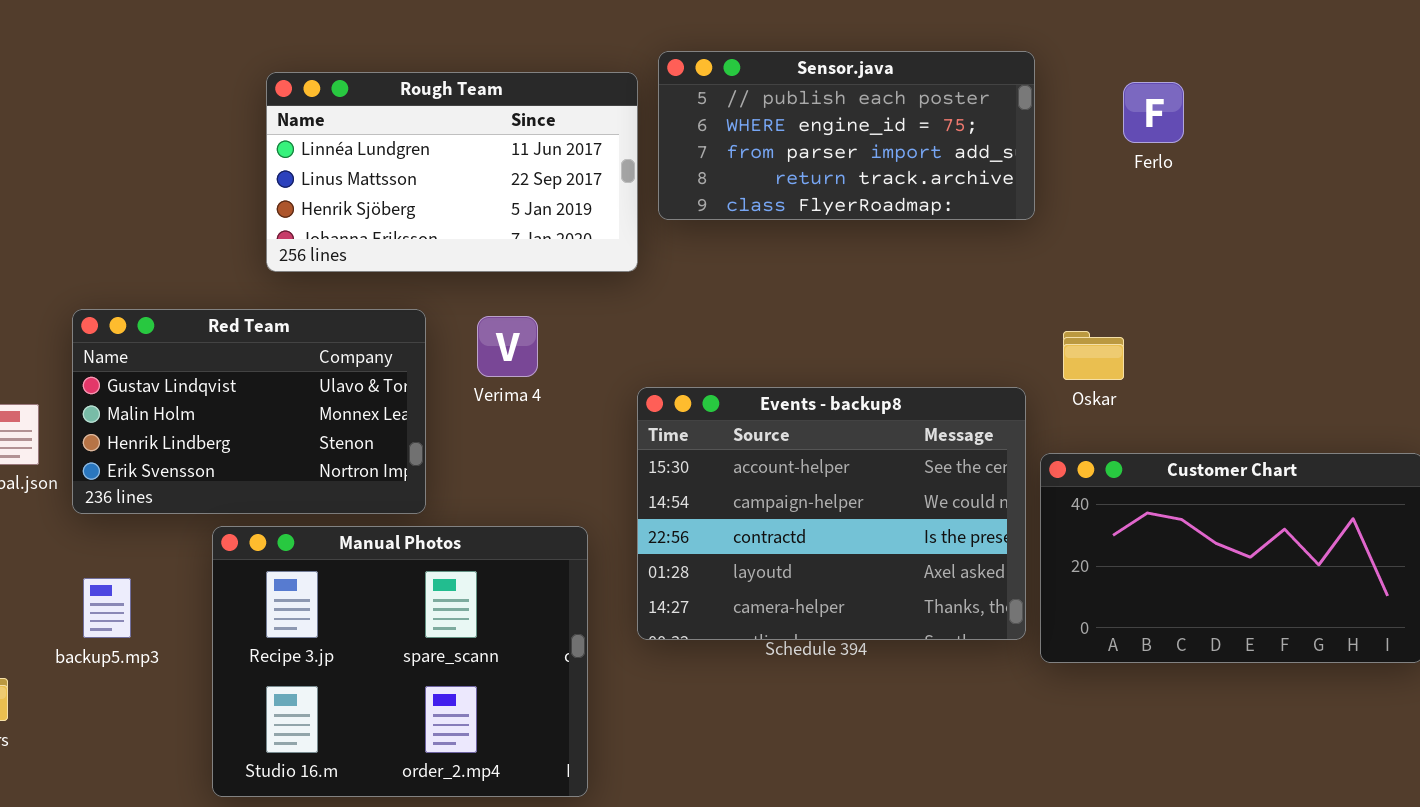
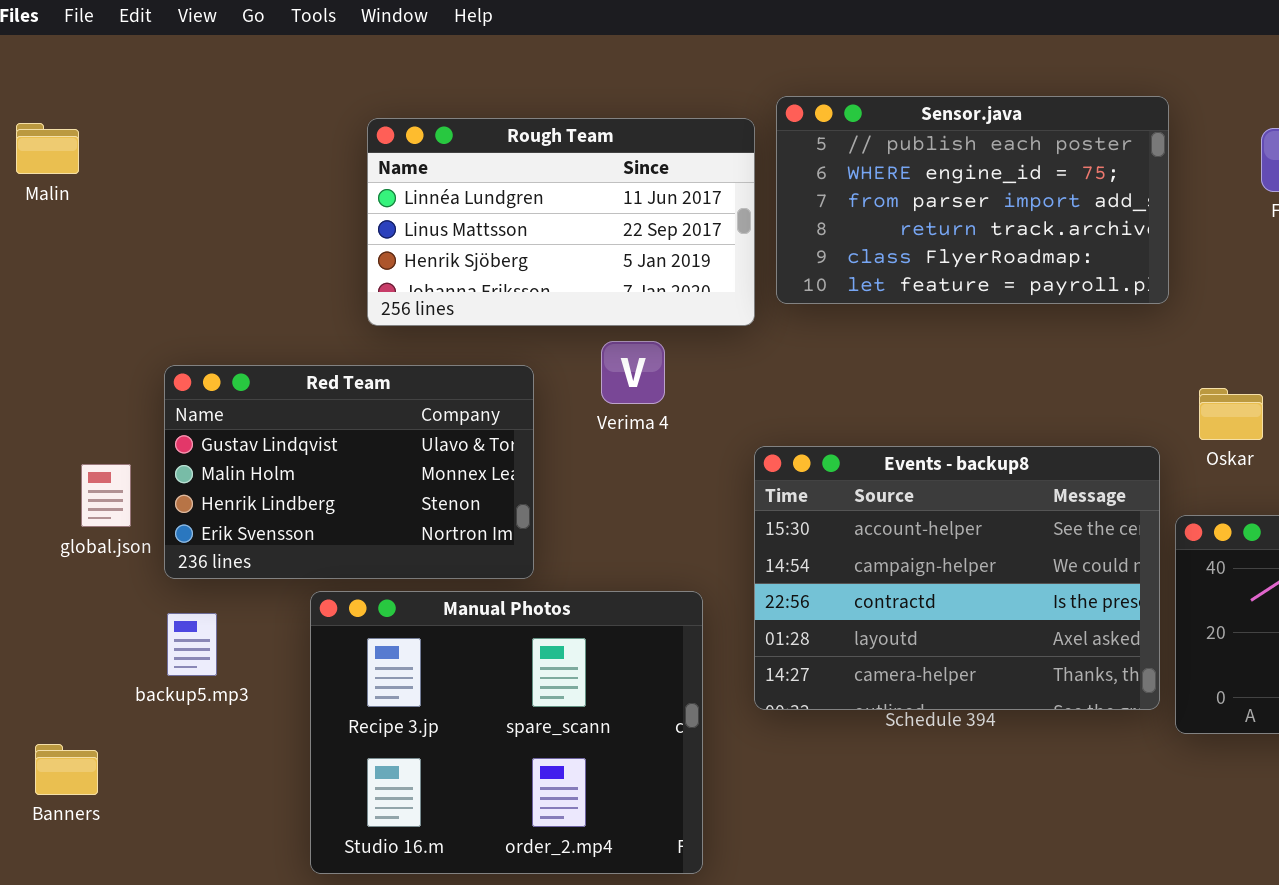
Sensor.java: [658,51,1035,220] -> [776,96,1169,304], resized
Verima 4: [477,316,538,377] -> [601,341,665,404], moved
backup5.mp3: [83,578,131,638] -> [167,613,217,676], moved

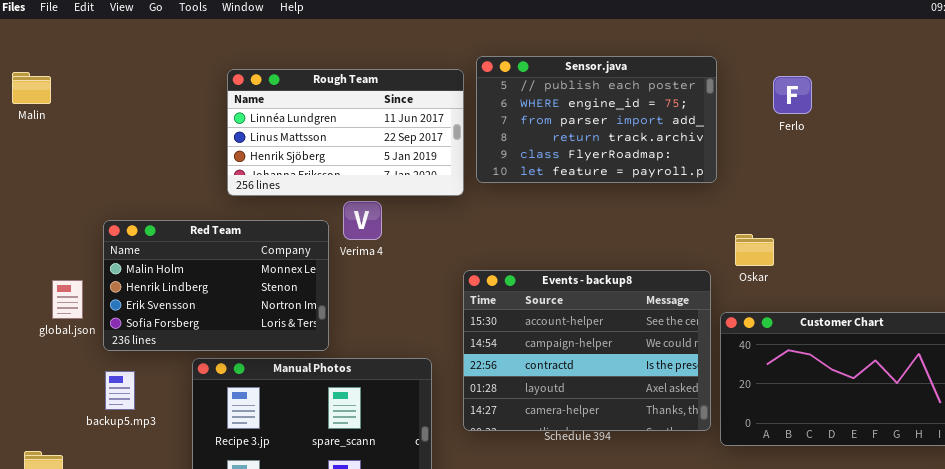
Verima 4: [601,341,665,404] -> [343,201,382,240], moved
Red Team: [164,365,534,579] -> [103,220,329,351], scrolled down 1 row

